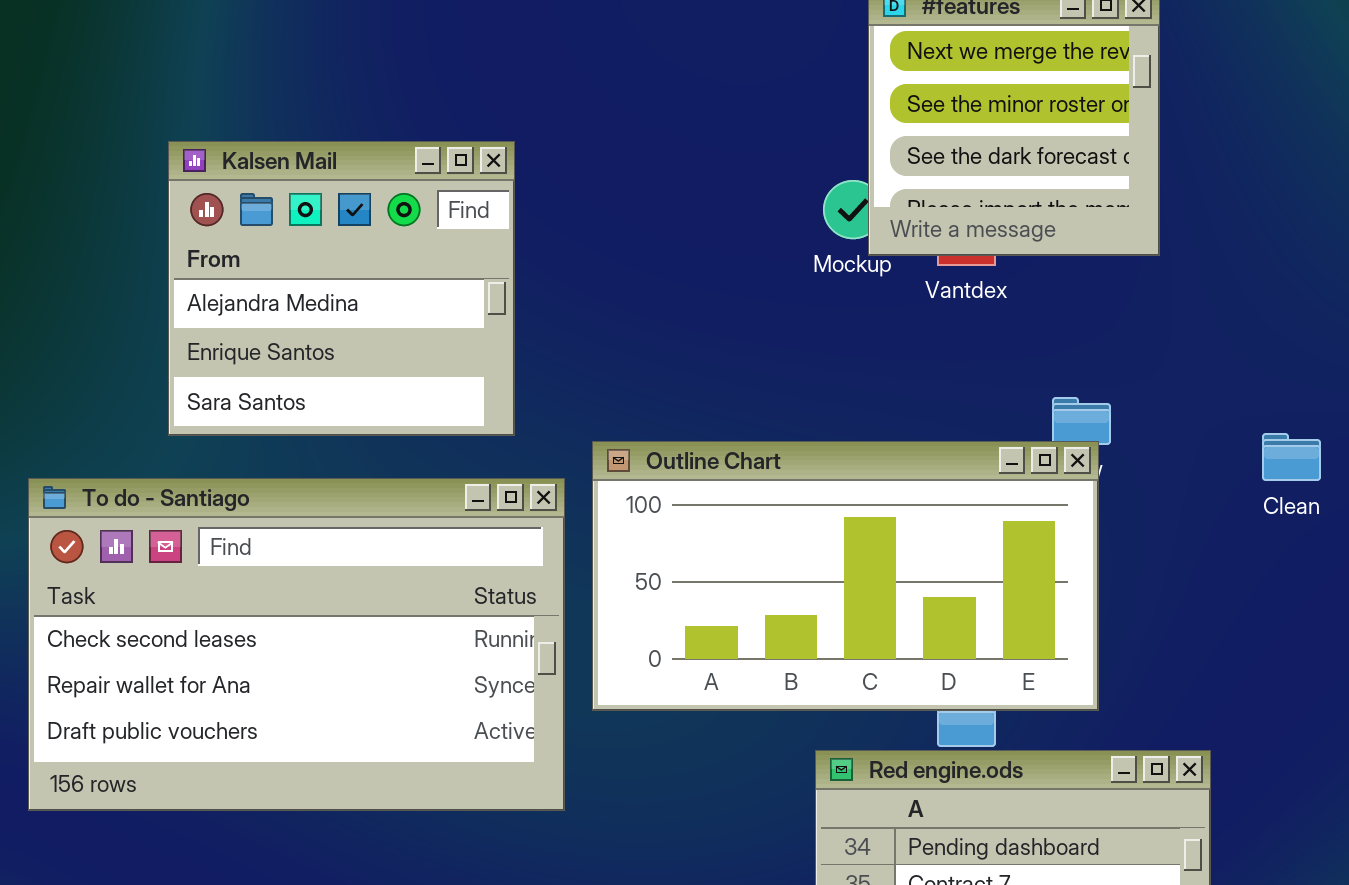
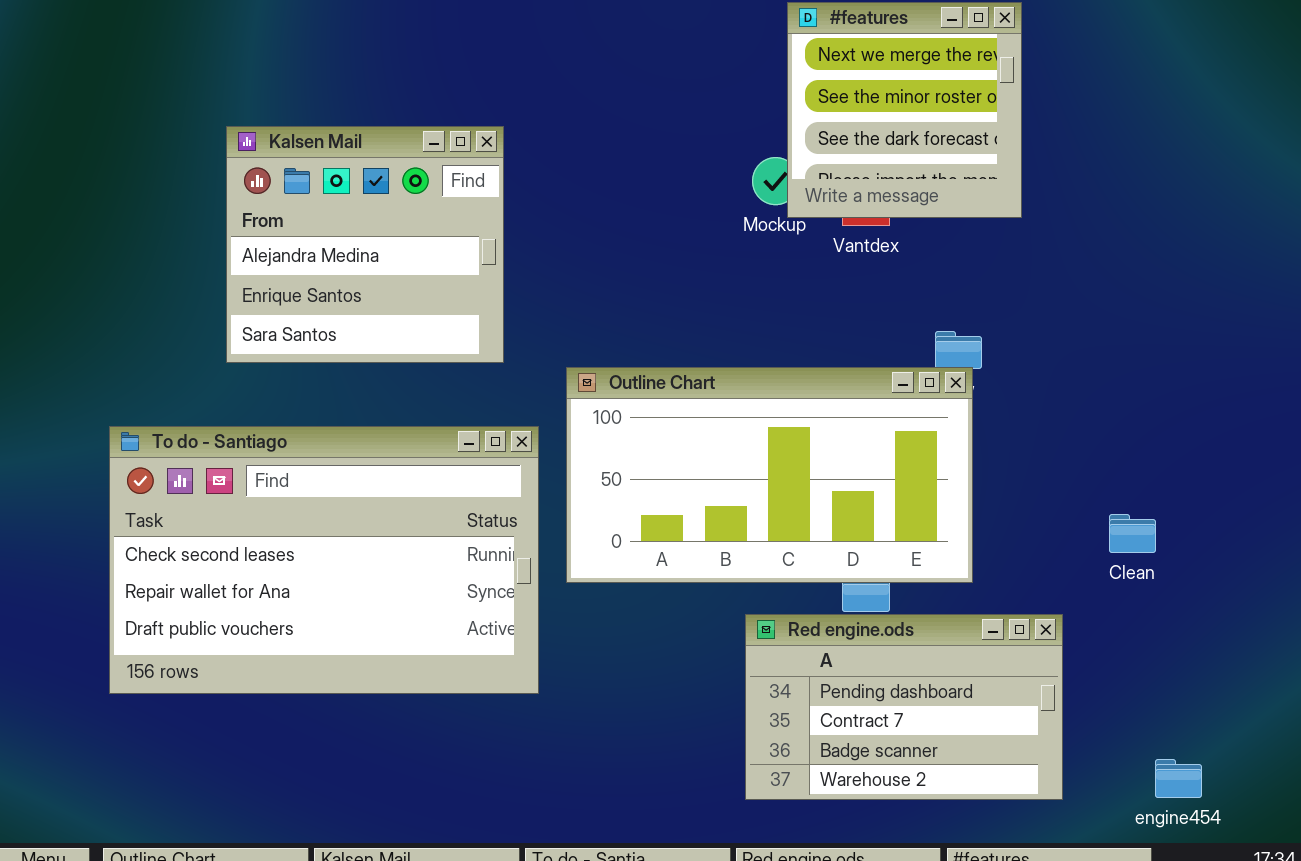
Clean: [1262,433,1321,481] -> [1109,514,1156,553], moved
To do - Santiago: [28,478,565,811] -> [109,426,539,694], moved

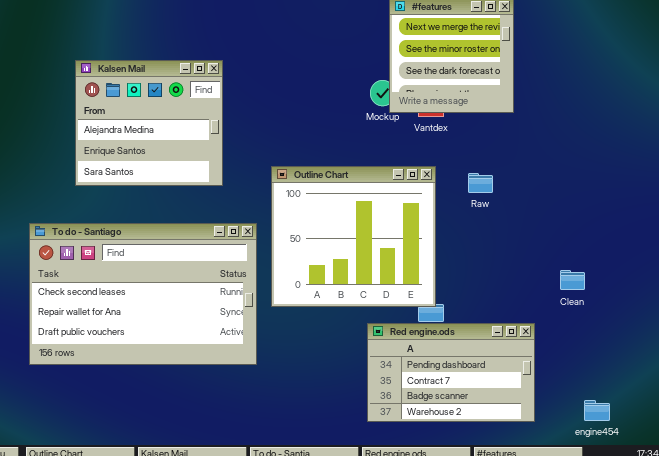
Kalsen Mail: [226,126,504,363] -> [75,60,223,186], moved
Outline Chart: [566,367,973,583] -> [271,166,436,307], resized

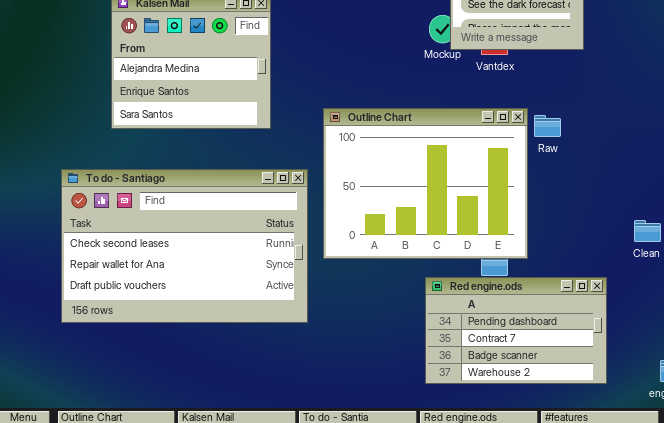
Outline Chart: [271,166,436,307] -> [323,108,528,259], resized

